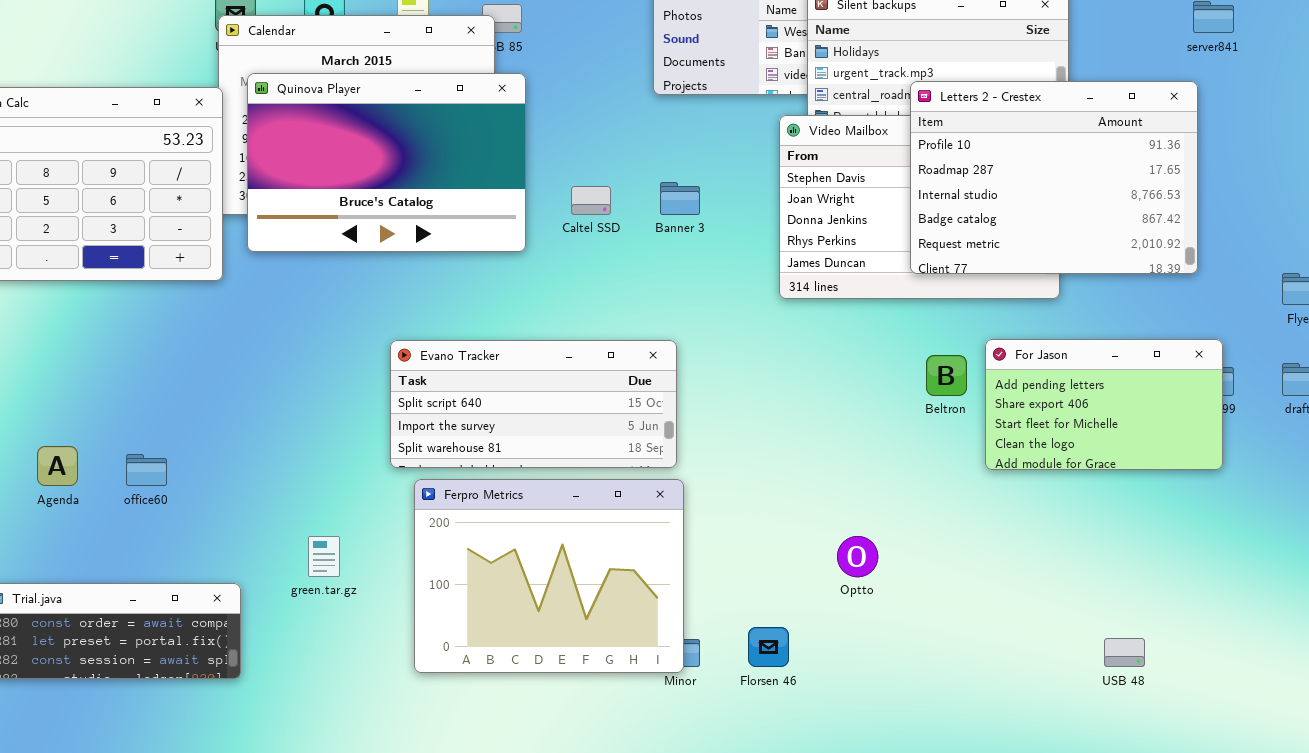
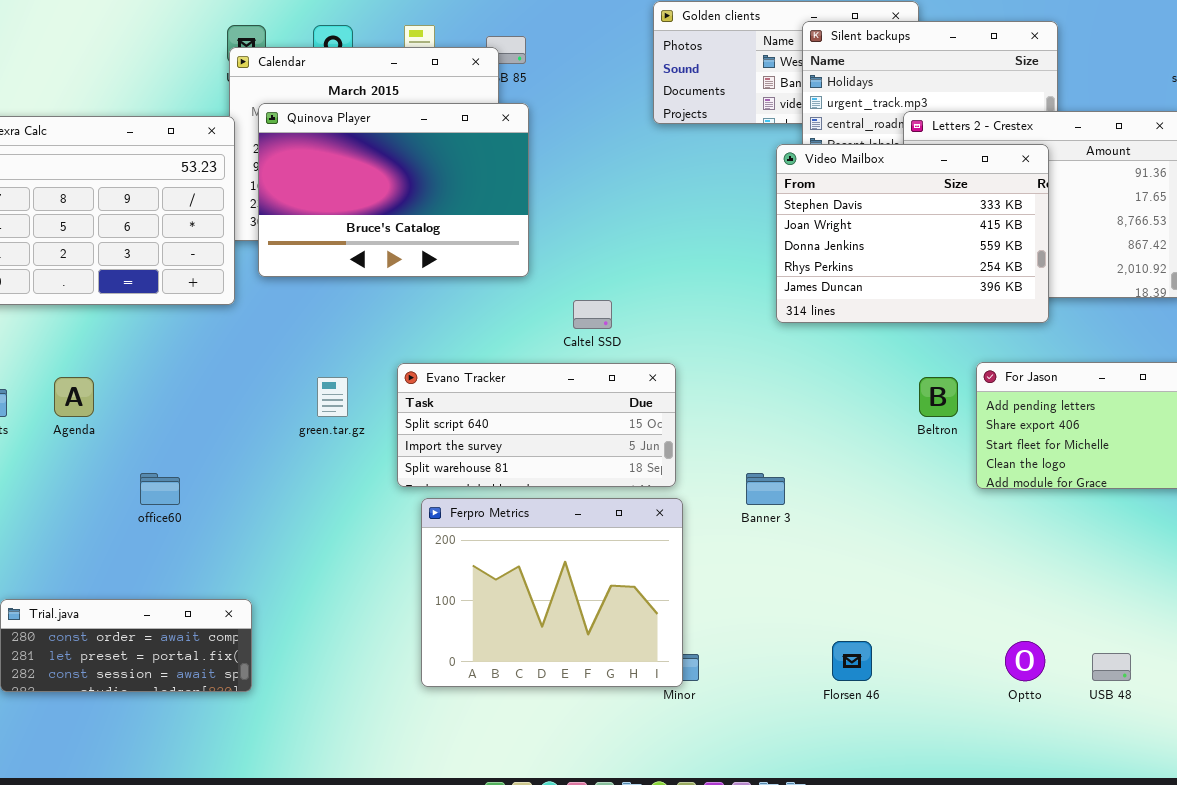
Video Mailbox: [779,115,1060,299] -> [776,144,1049,323], raised
Banner 3: [660,182,700,215] -> [746,473,785,505], moved
Caltel SSD: [571,186,611,215] -> [573,300,612,329], moved
Agenda: [37,446,78,486] -> [54,377,94,417], moved
green.tar.gz: [308,536,340,577] -> [317,377,348,417], moved
Optto: [837,536,878,577] -> [1005,641,1045,681], moved
Florsen 46: [748,627,789,667] -> [832,641,872,681], moved

